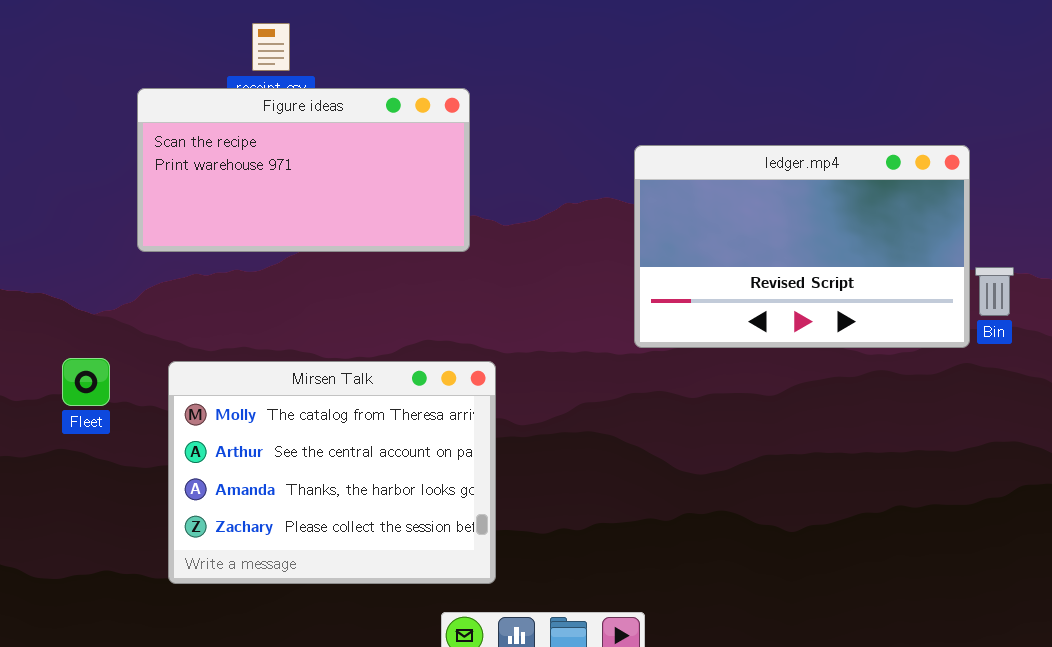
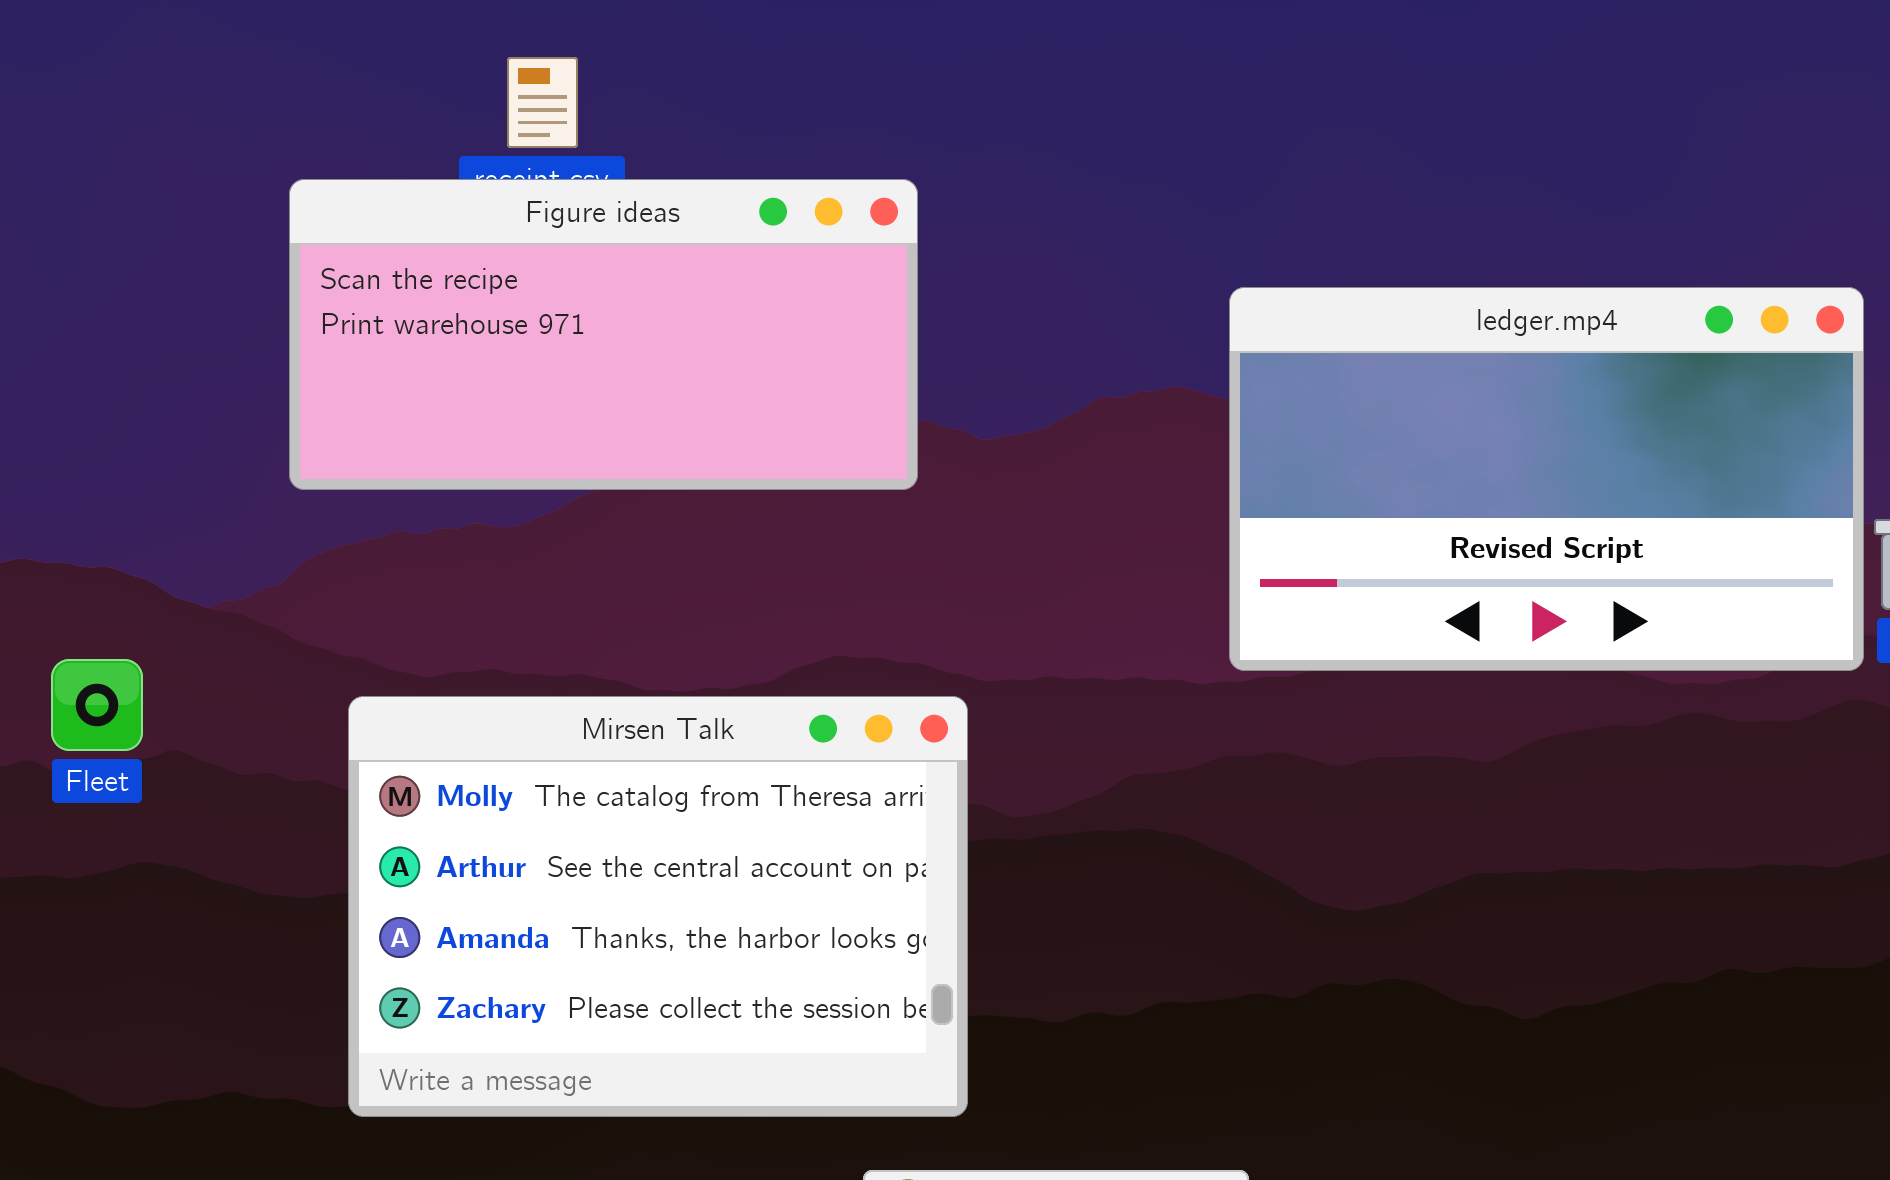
Fleet: [62,358,110,406] -> [51,659,143,751], moved

